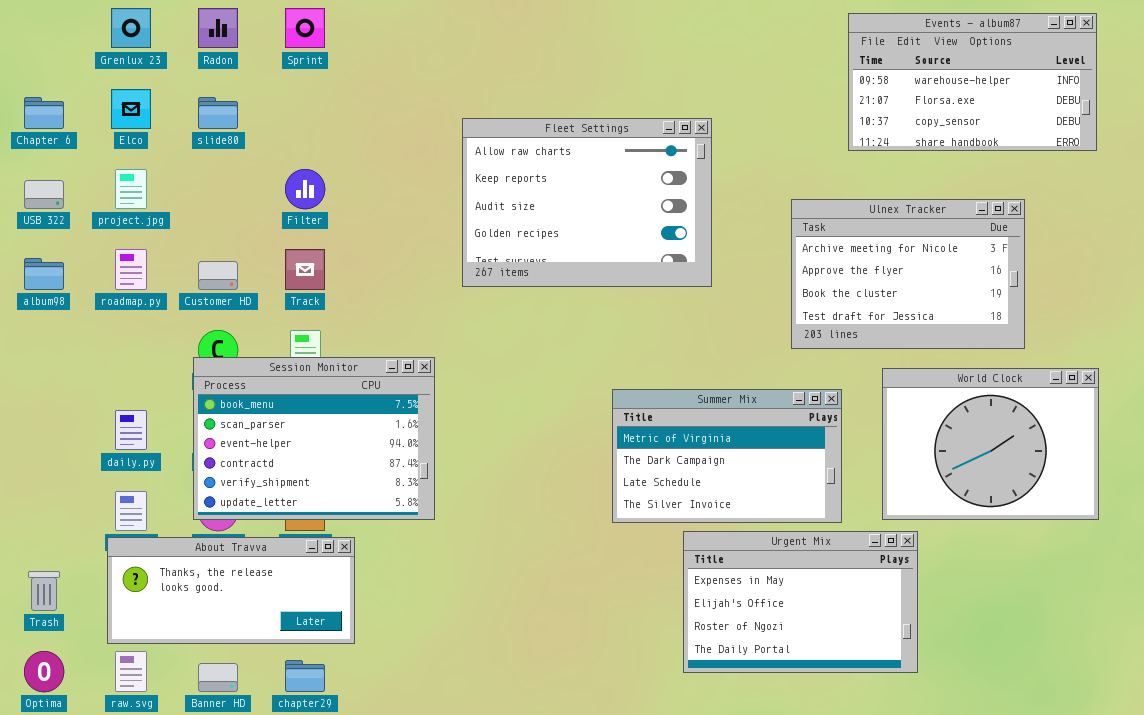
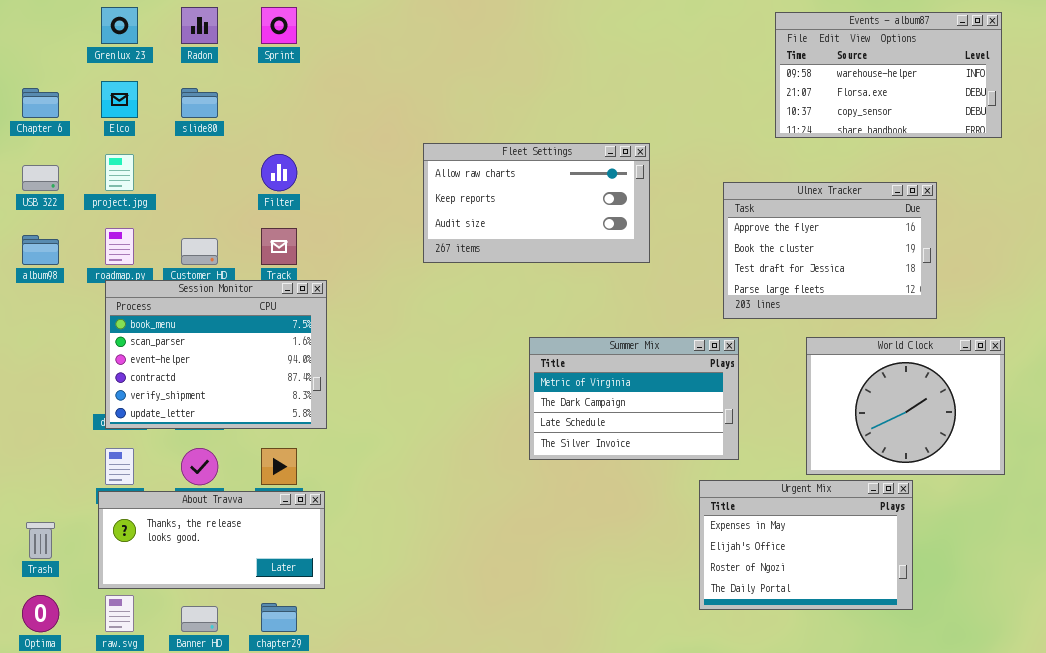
Fleet Settings: [462,118,712,287] -> [423,143,650,263], resized
Ulnex Tracker: [791,199,1025,349] -> [723,182,937,319], scrolled down 1 row
Session Monitor: [193,357,435,520] -> [105,280,327,429], moved
Summer Mix: [612,389,842,523] -> [529,337,739,460], moved
Urgent Mix: [683,531,918,673] -> [699,480,913,610], moved

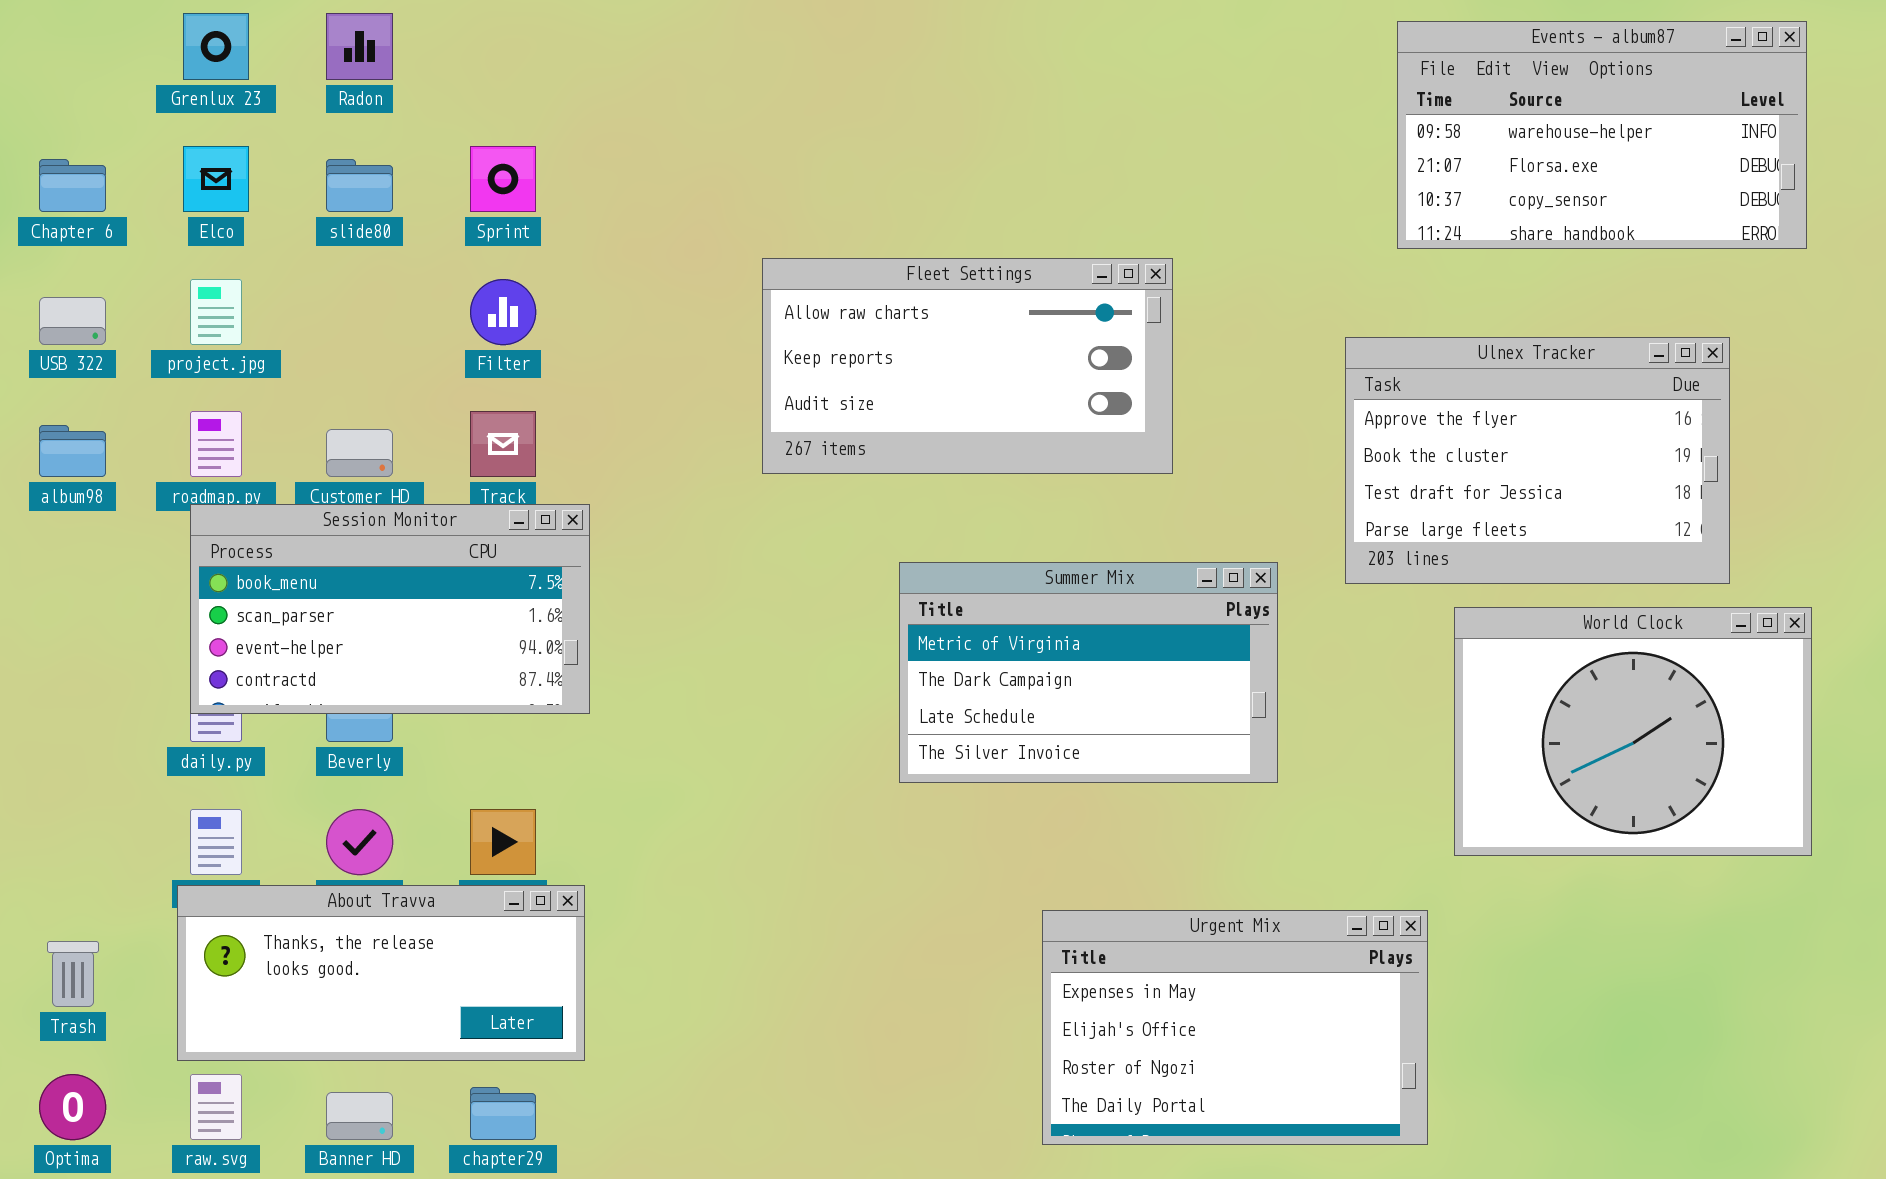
Sprint: [261,7,297,44] -> [470,146,536,212], moved
Ulnex Tracker: [723,182,937,319] -> [1345,337,1730,584], moved
Session Monitor: [105,280,327,429] -> [190,504,590,714], resized
Summer Mix: [529,337,739,460] -> [899,562,1278,783], moved
Urgent Mix: [699,480,913,610] -> [1042,910,1428,1145], moved

